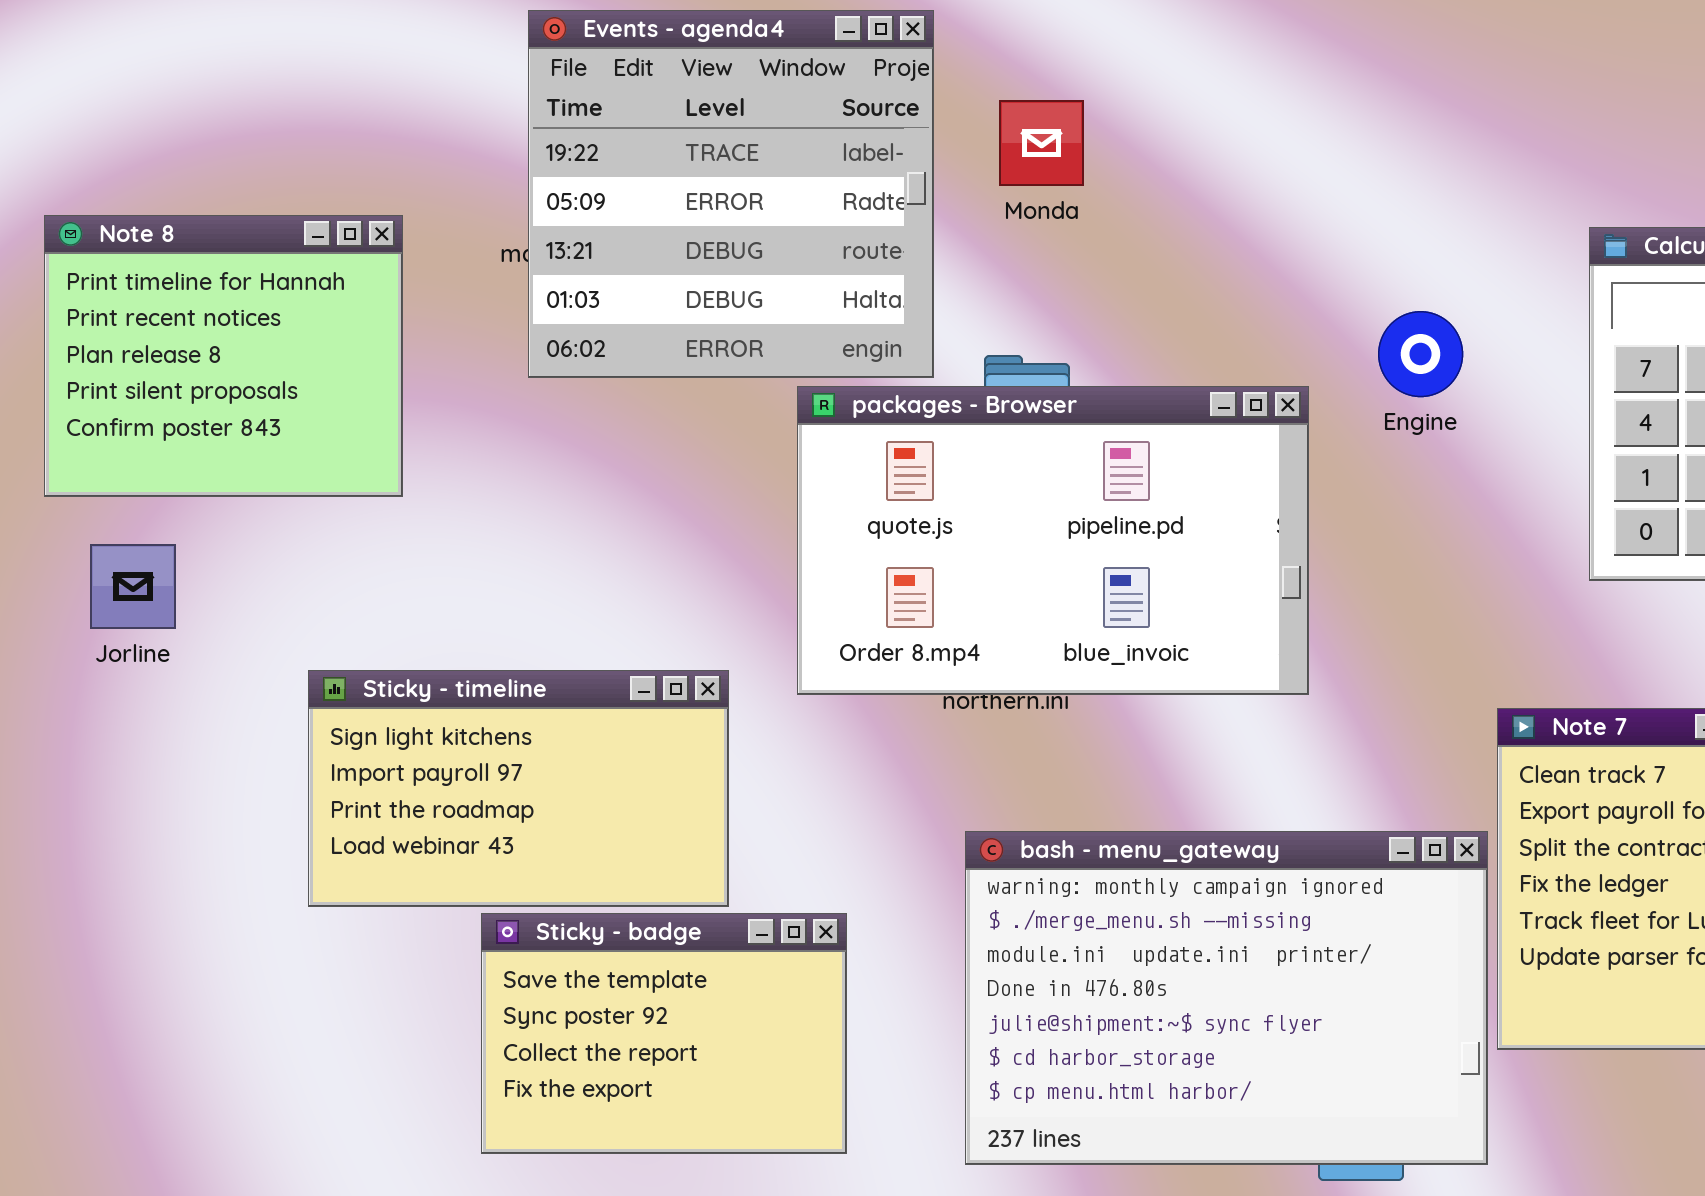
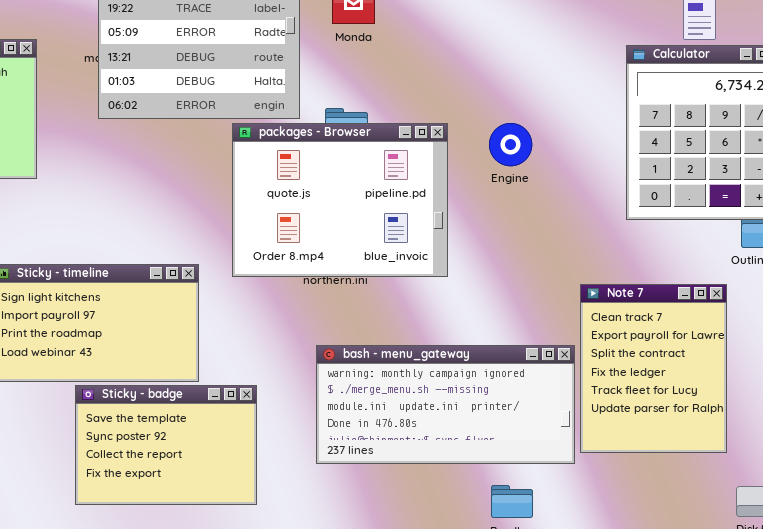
Engine: [1378,311,1463,397] -> [489,123,532,166], moved
packages - Browser: [797,386,1309,695] -> [232,123,448,277], resized
bash - menu_gateway: [965,831,1488,1165] -> [316,345,575,464], resized

